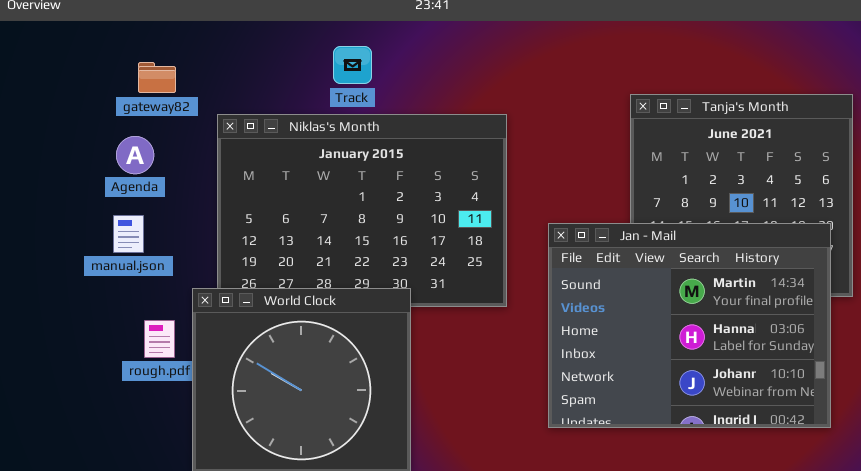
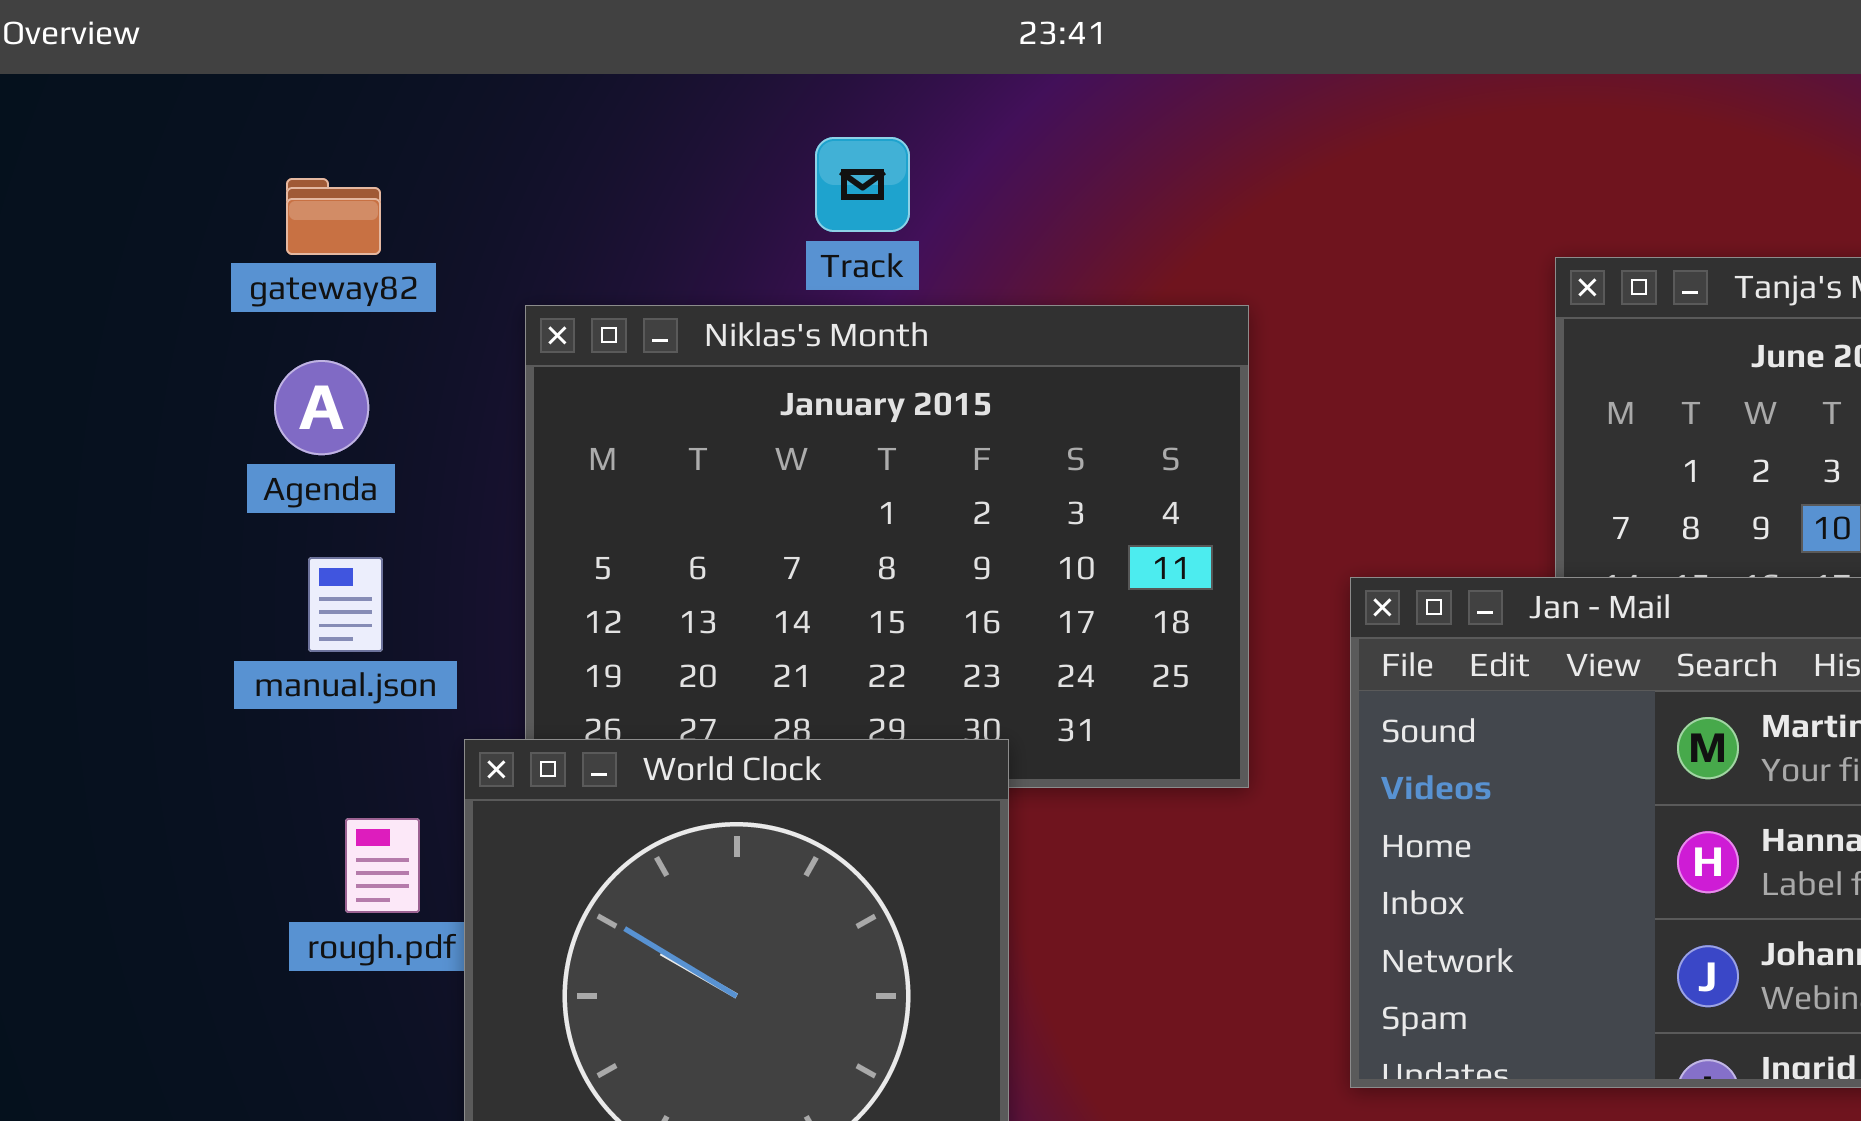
gateway82: [138,62,176,93] -> [286,178,381,255], moved
manual.json: [113,215,144,253] -> [308,557,383,652], moved

